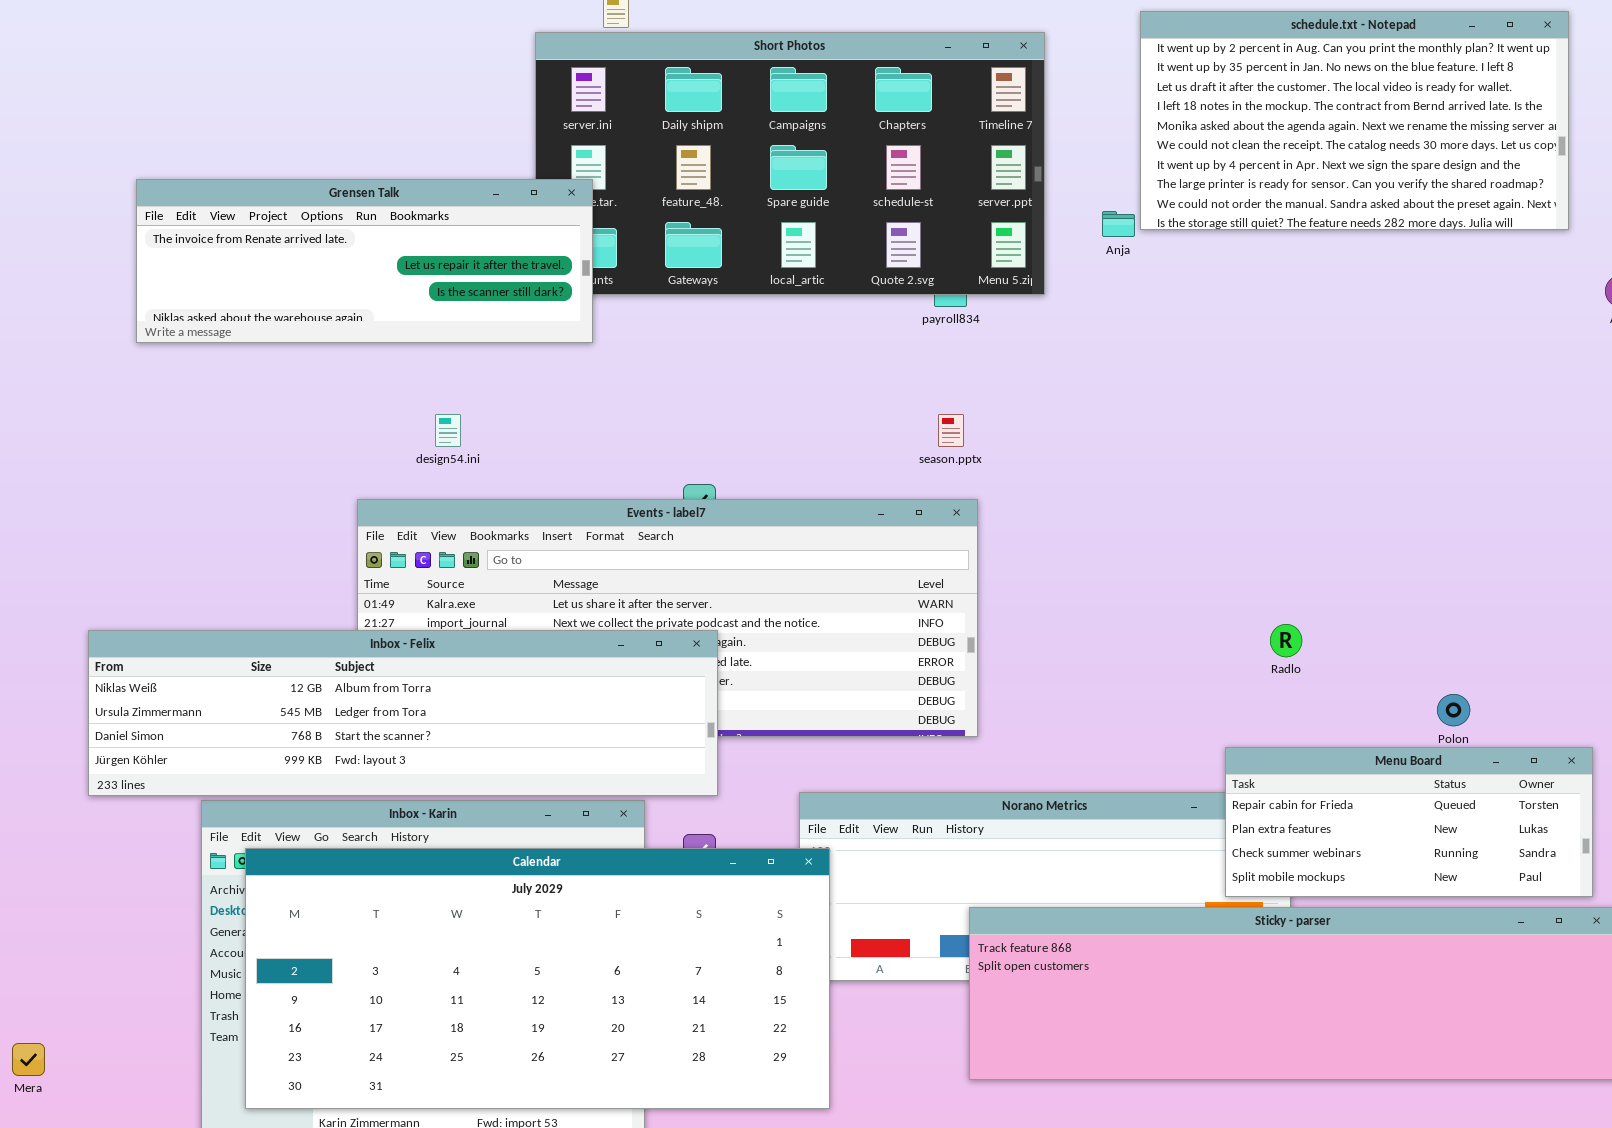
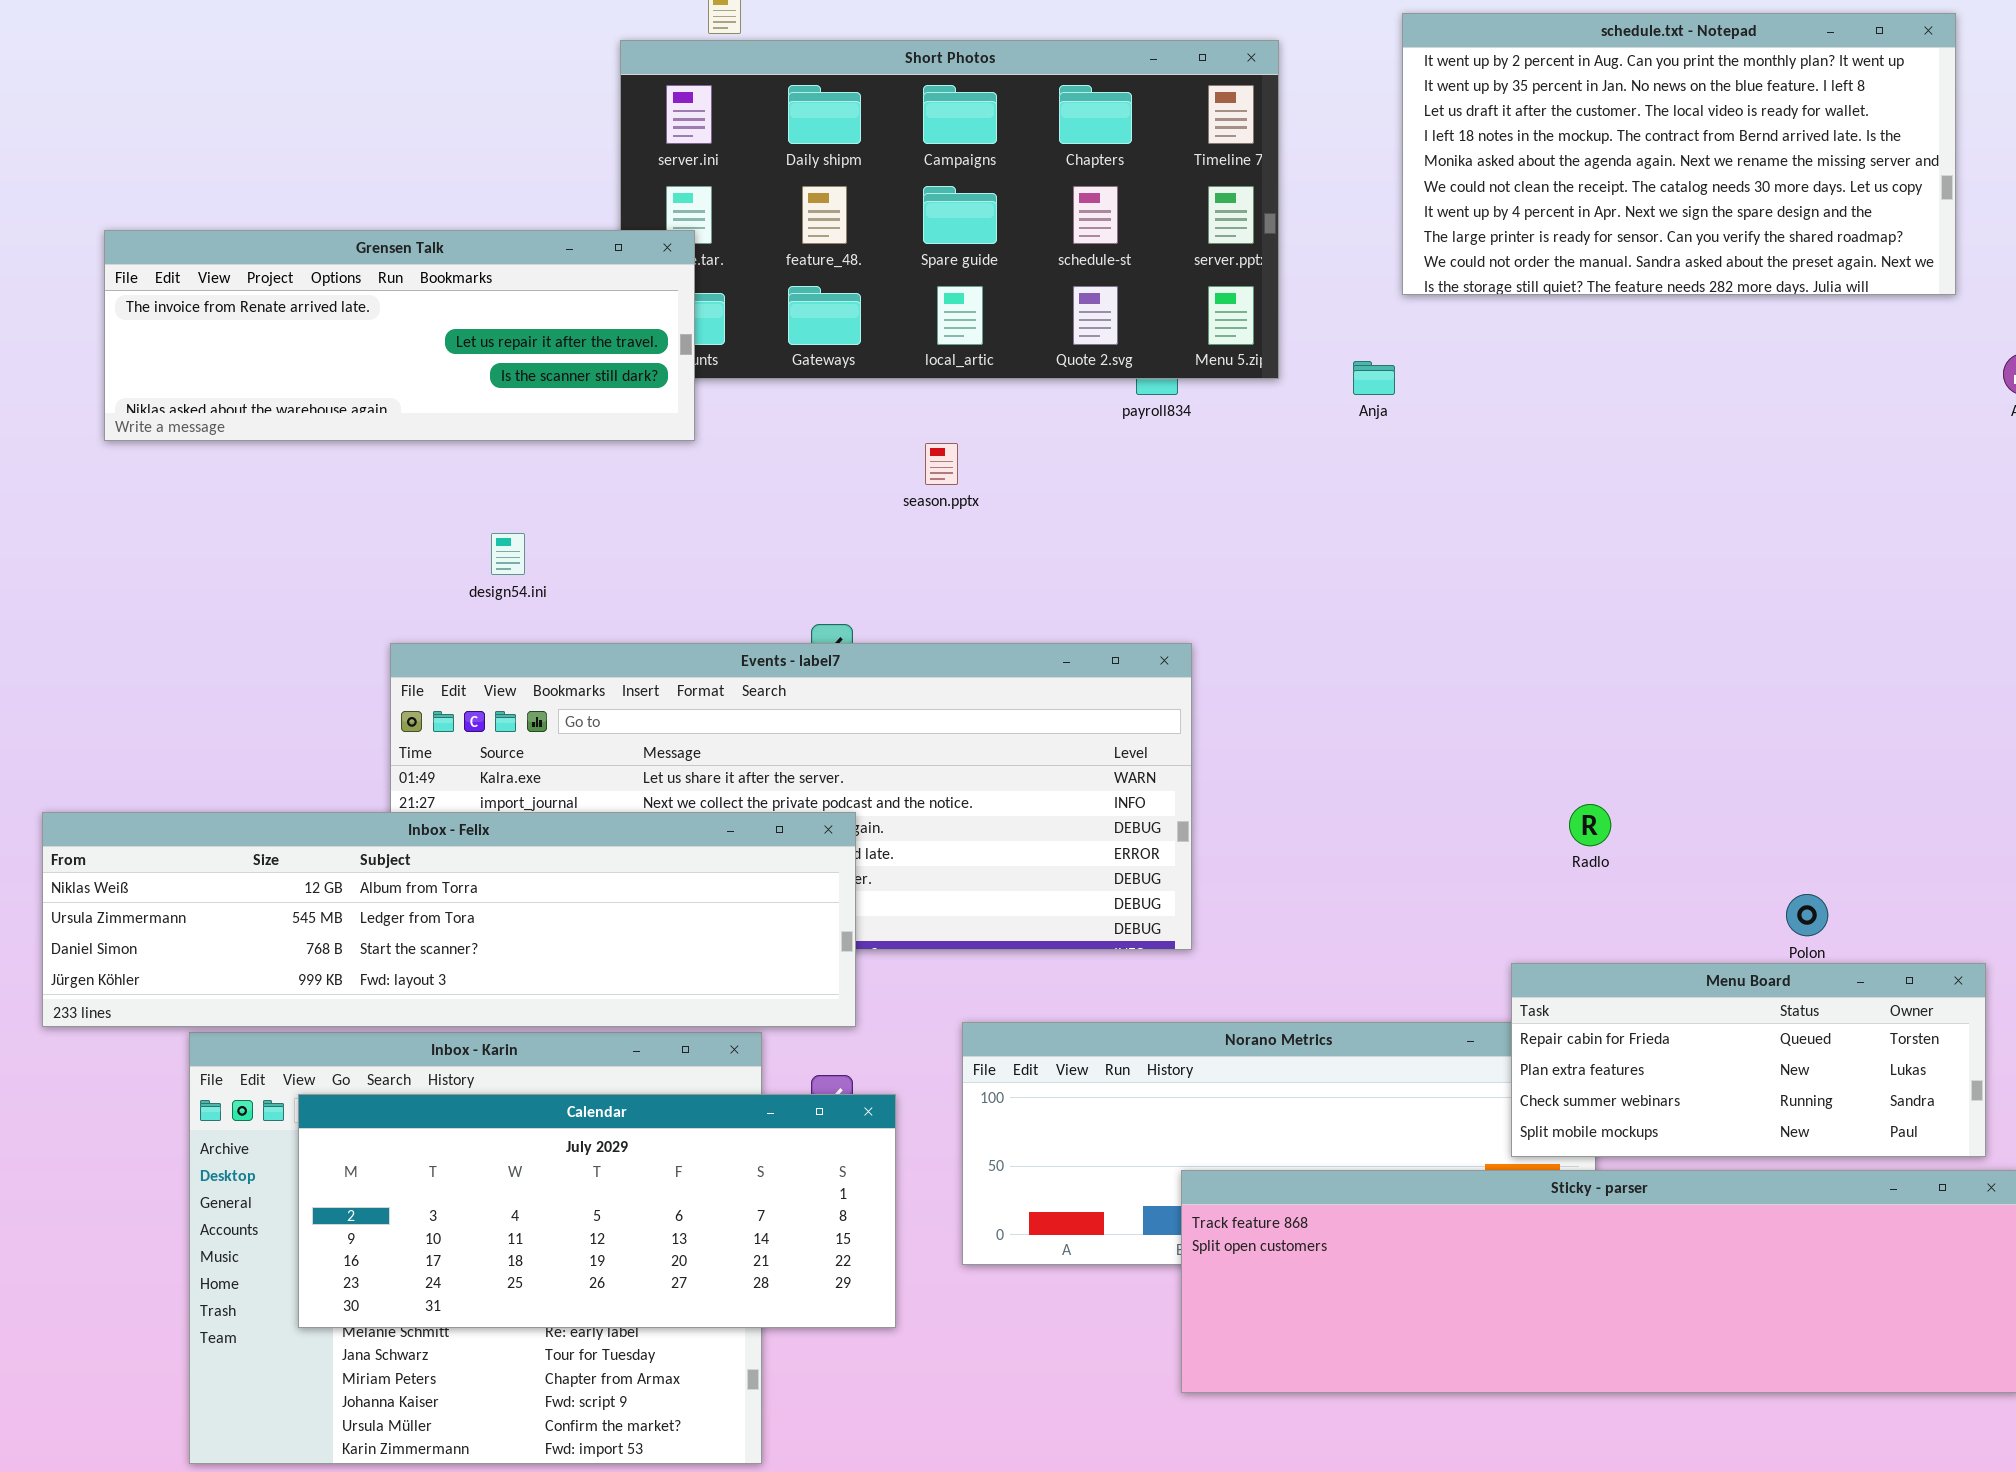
Anja: [1102,211,1135,237] -> [1353,361,1395,395], moved
season.pptx: [938,414,964,447] -> [925,443,958,485], moved
Calendar: [245,848,830,1109] -> [298,1094,896,1328], moved, resized

